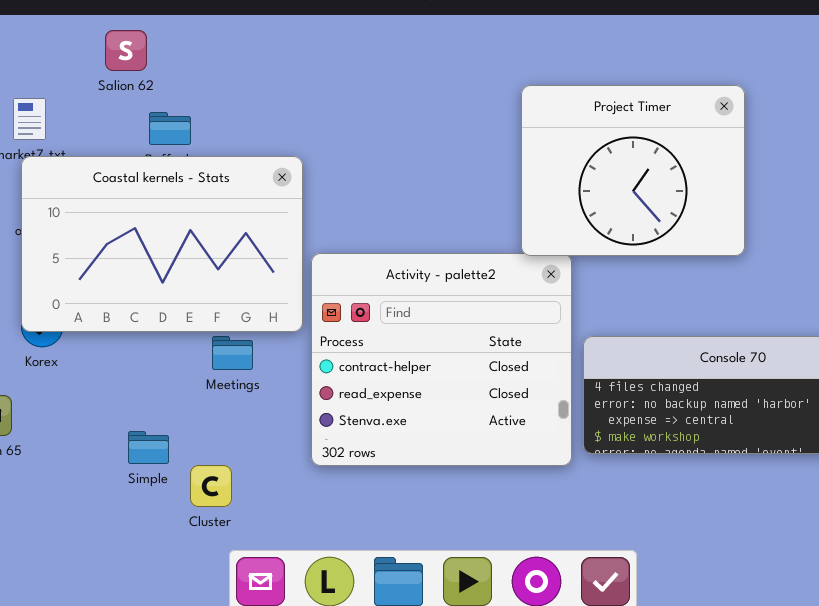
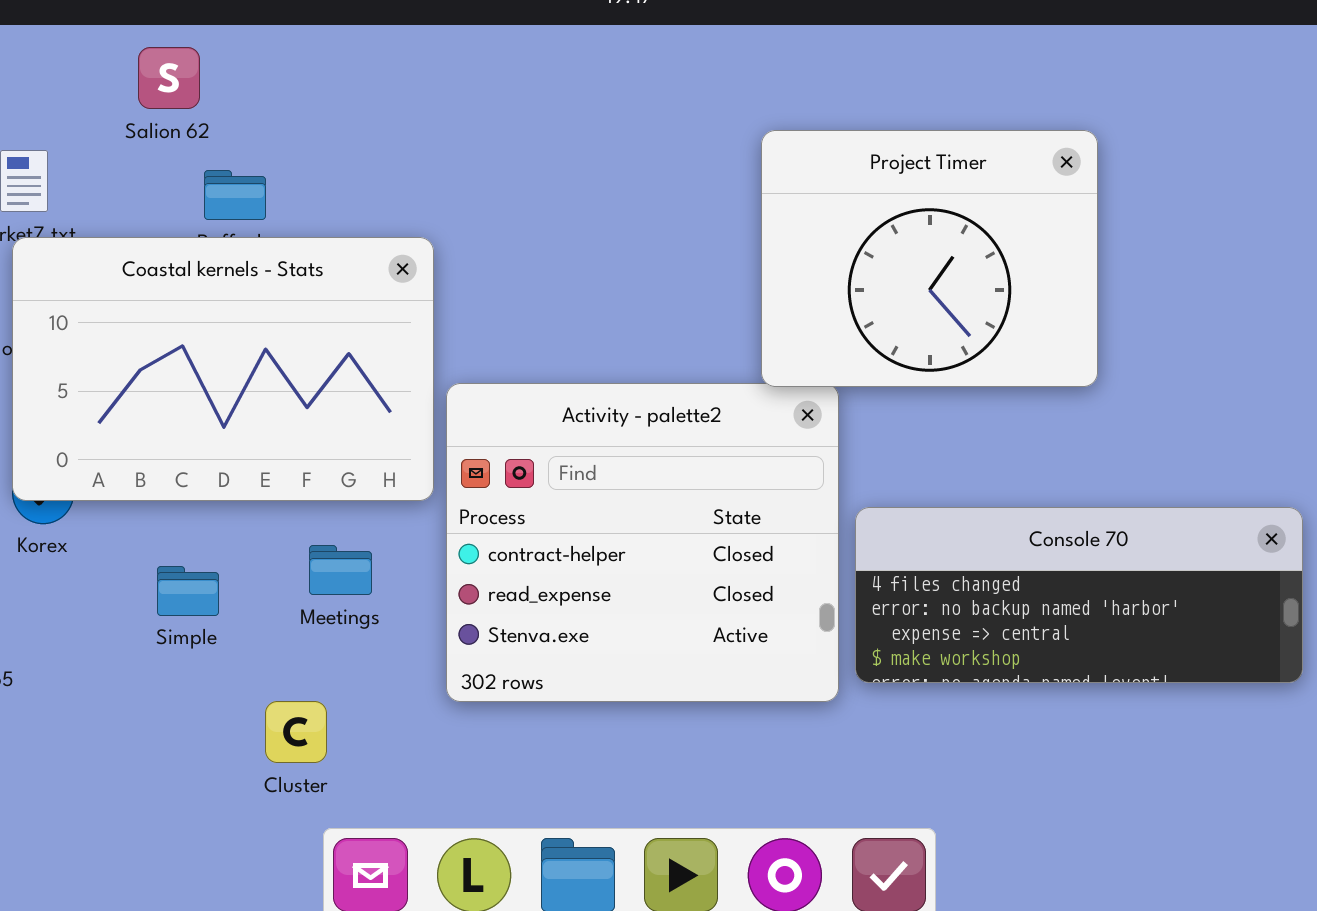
Meetings: [212,336,253,370] -> [309,545,372,595], moved
Simple: [128,431,169,464] -> [157,566,219,616], moved

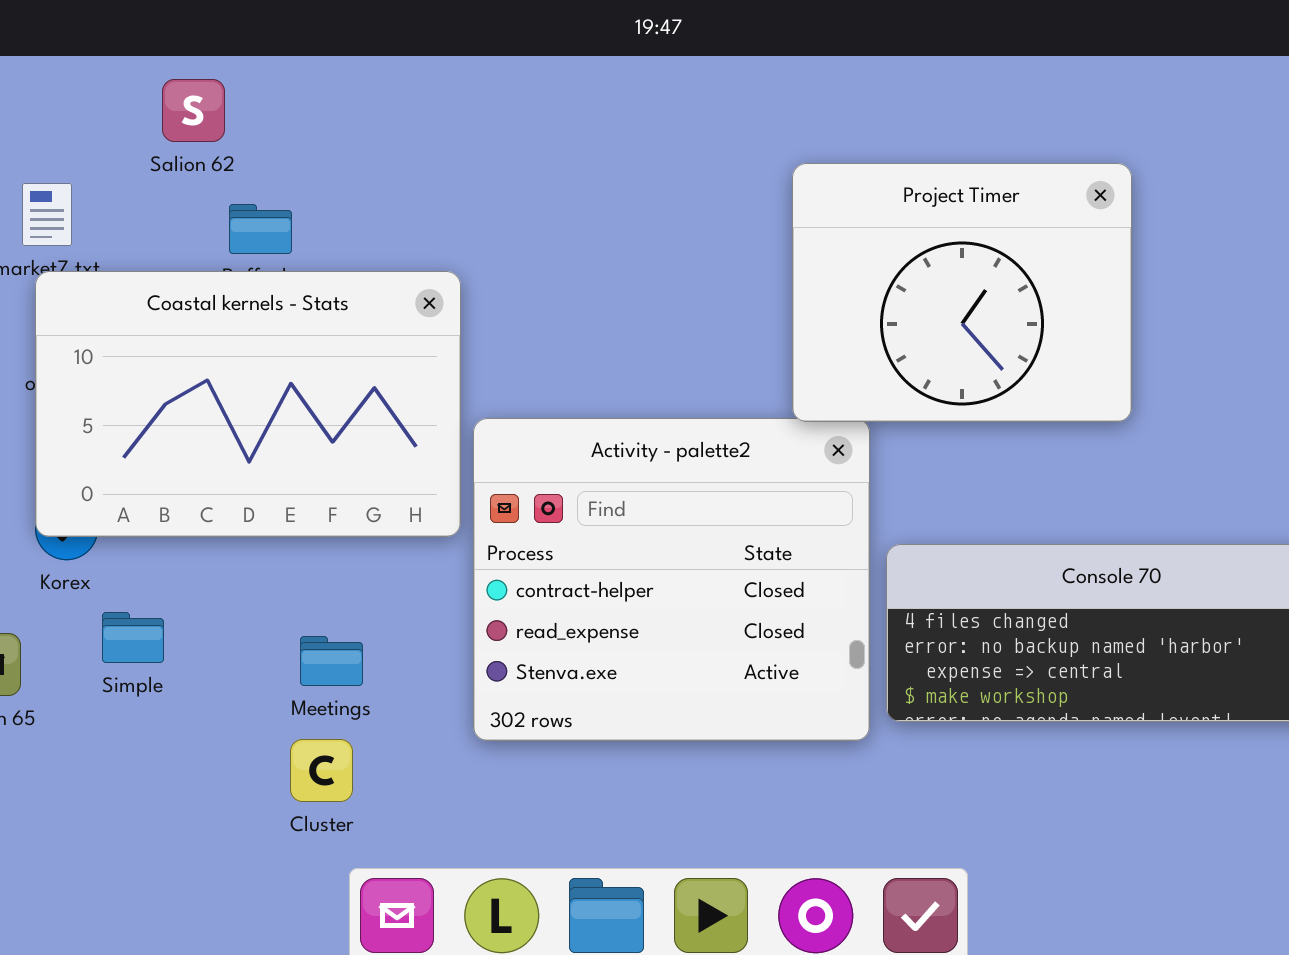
Meetings: [309,545,372,595] -> [300,636,363,686], moved
Simple: [157,566,219,616] -> [102,612,164,663], moved

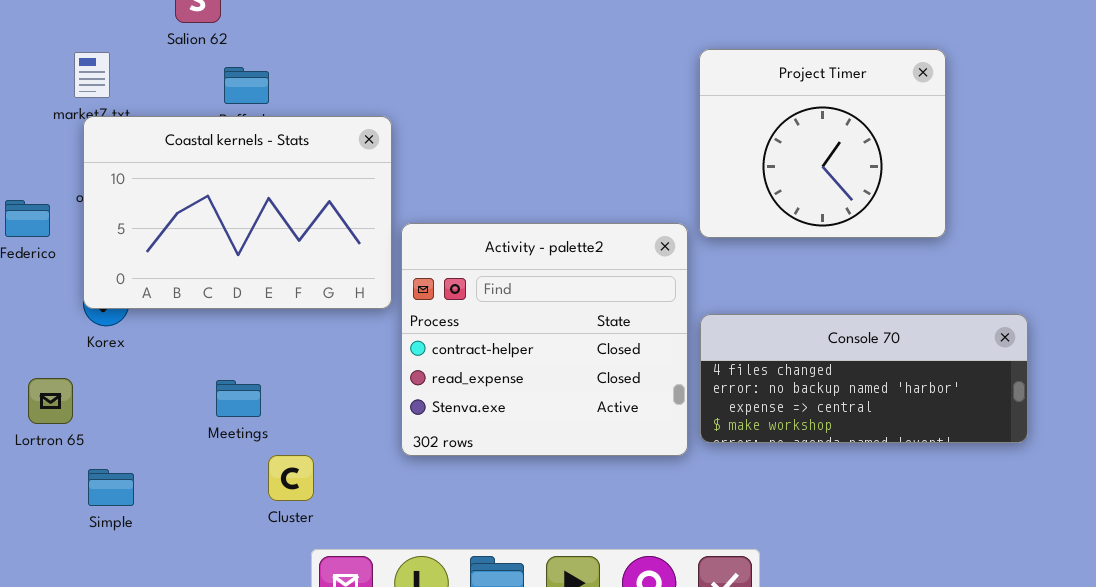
Project Timer: [792,163,1132,422] -> [699,49,946,238], moved
Simple: [102,612,164,663] -> [88,469,134,506], moved
Meetings: [300,636,363,686] -> [216,380,261,417], moved

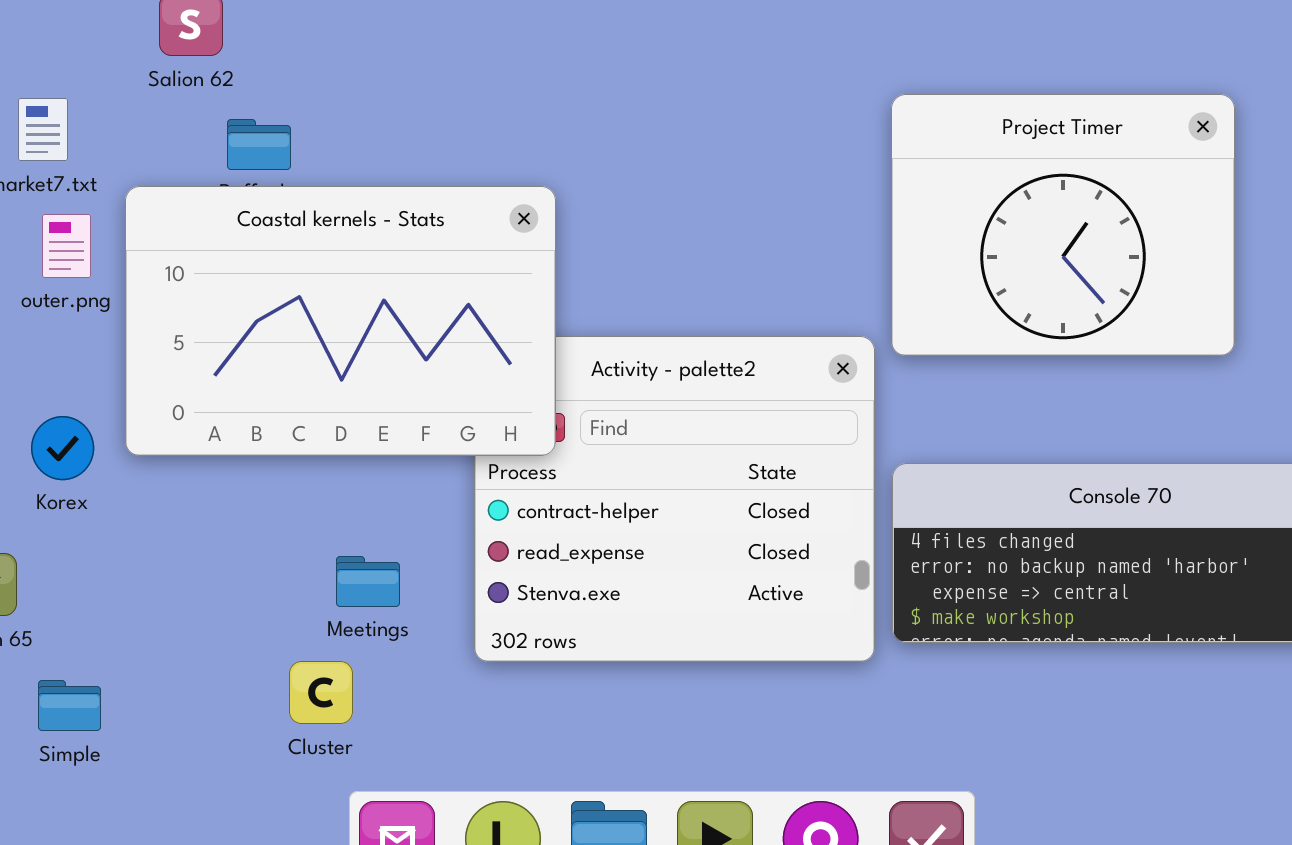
Coastal kernels - Stats: [83,116,392,309] -> [125,186,556,456], moved
Meetings: [216,380,261,417] -> [336,556,400,607], moved

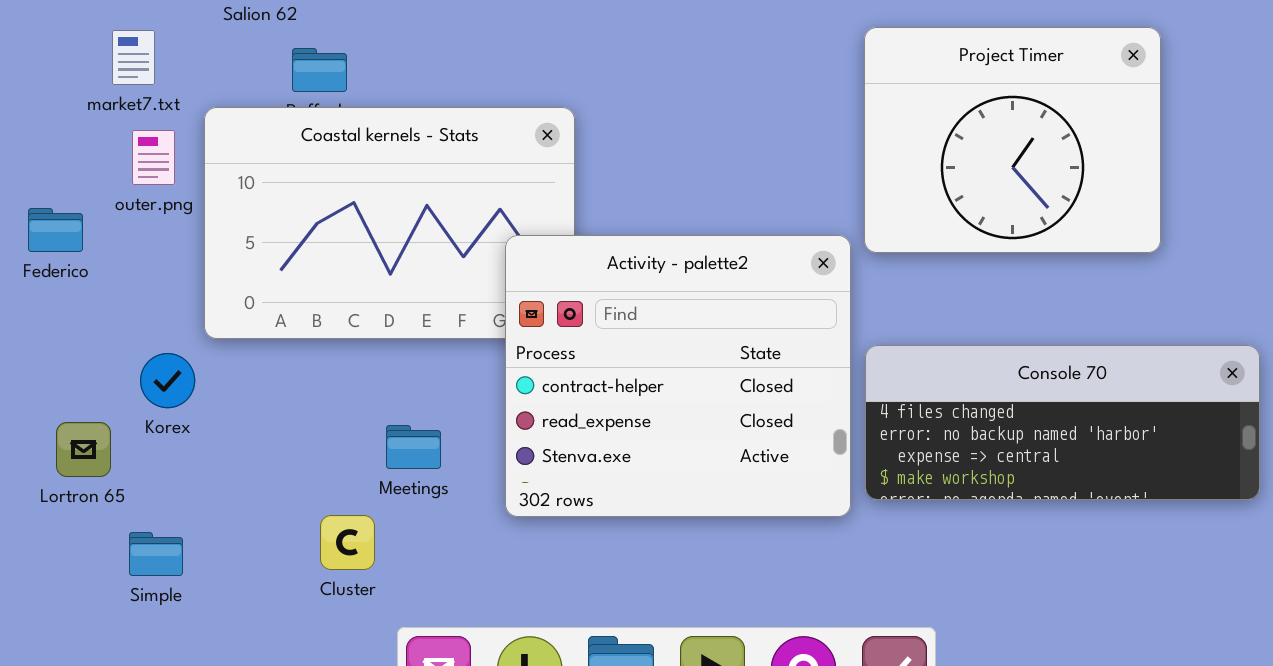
Activity - palette2: [474,336,875,662] -> [505,235,851,517], raised
Korex: [31,416,94,480] -> [140,353,195,408], moved
Cluster: [289,661,353,724] -> [320,515,375,570], moved

